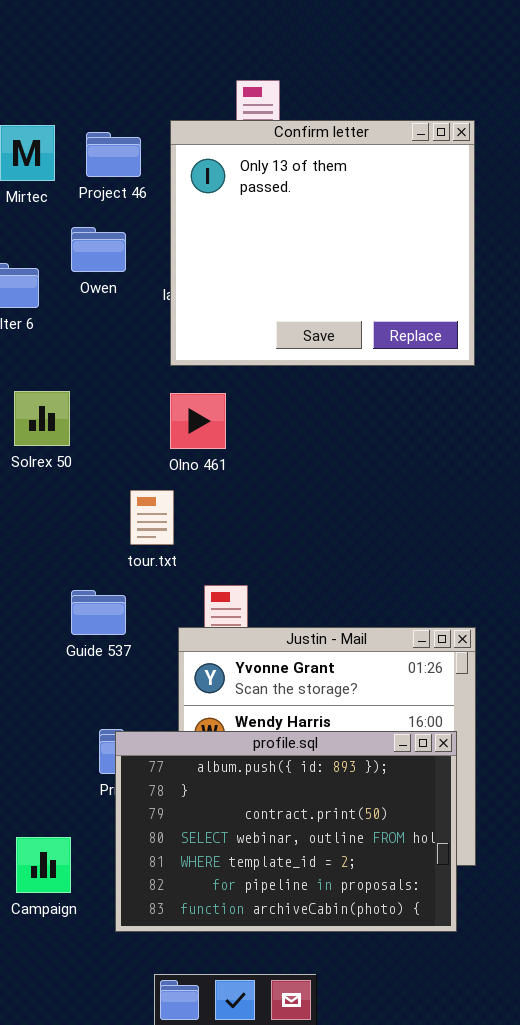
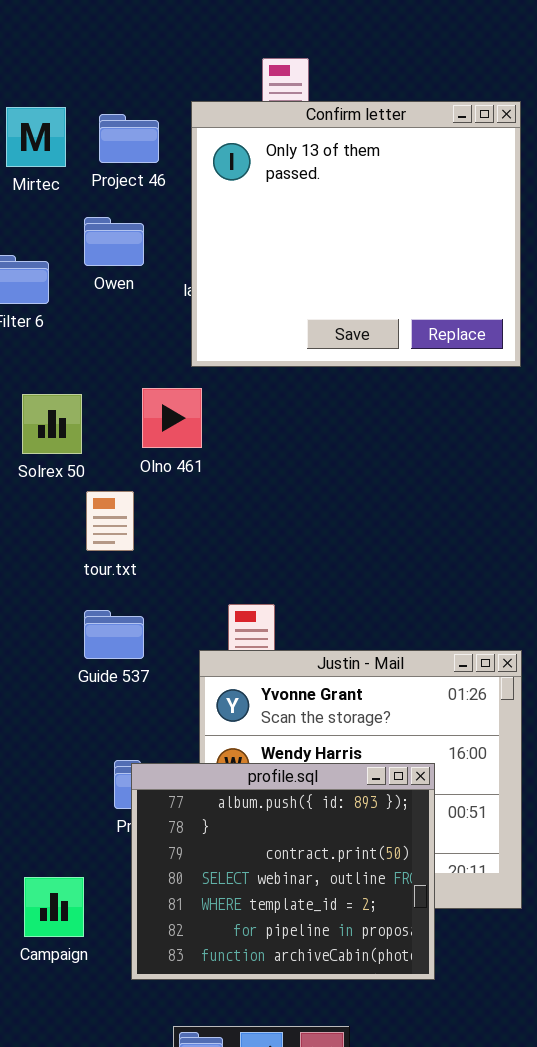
Olno 461: [170,393,226,449] -> [142,388,202,448], moved
tour.txt: [130,490,174,545] -> [86,491,134,551], moved
profile.sql: [115,731,457,932] -> [131,763,435,980], resized

